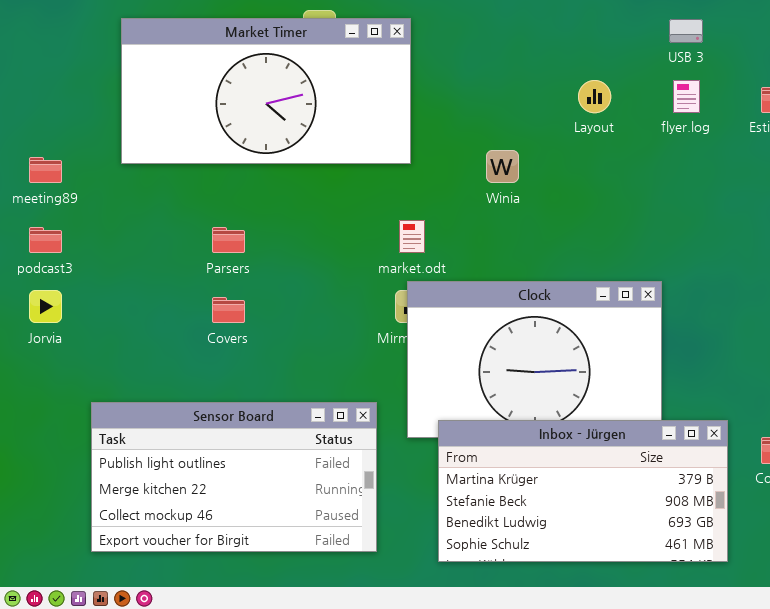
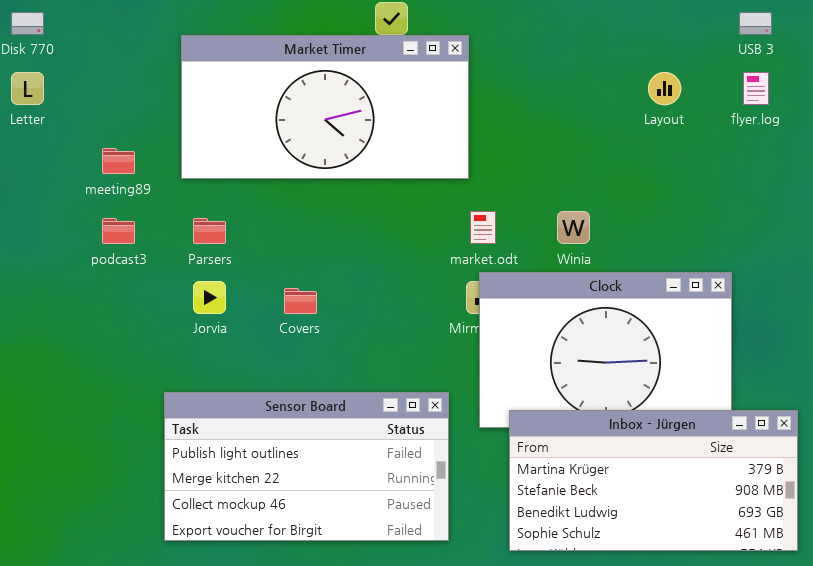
Market Timer: [121,18,411,164] -> [181,35,469,179], moved
Winia: [486,150,519,183] -> [557,211,590,244], moved
Parsers: [212,227,245,253] -> [193,218,226,244], moved
Jorvia: [29,290,62,323] -> [193,281,226,314], moved

